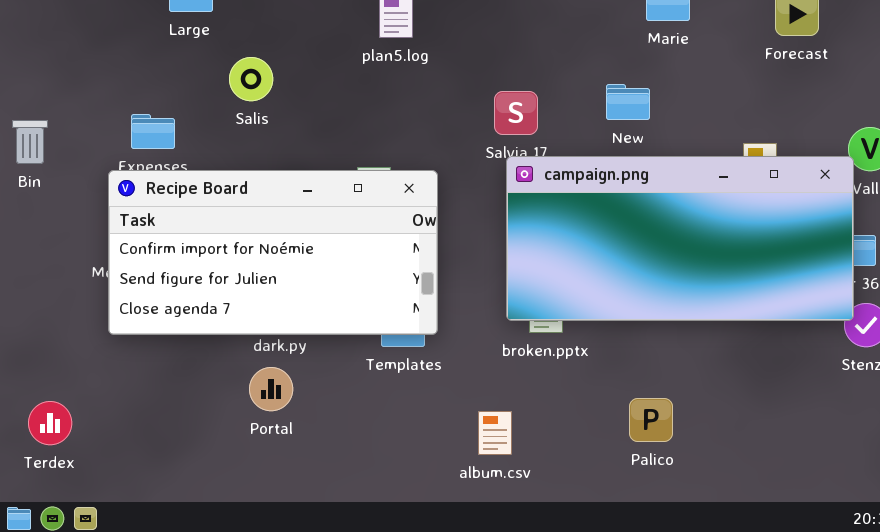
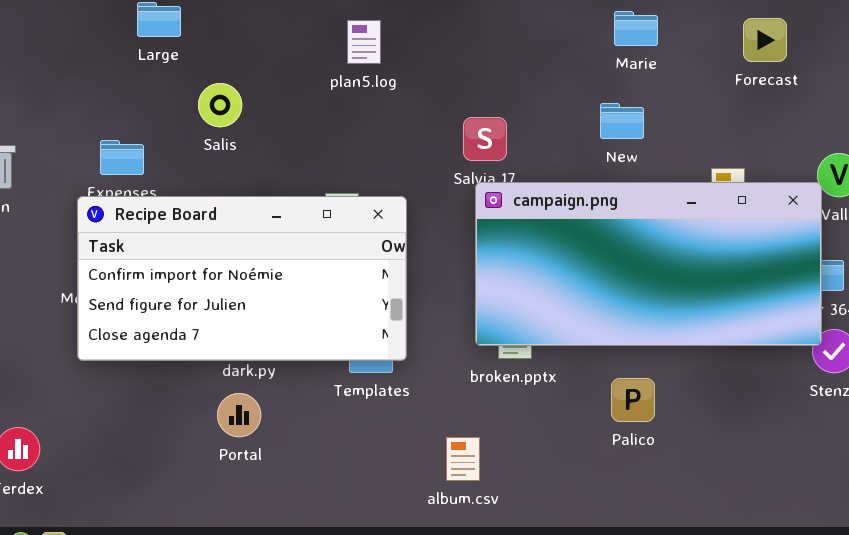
New: [606,84,650,120] -> [600,103,644,139], moved
Palico: [629,398,673,442] -> [611,378,655,422], moved

